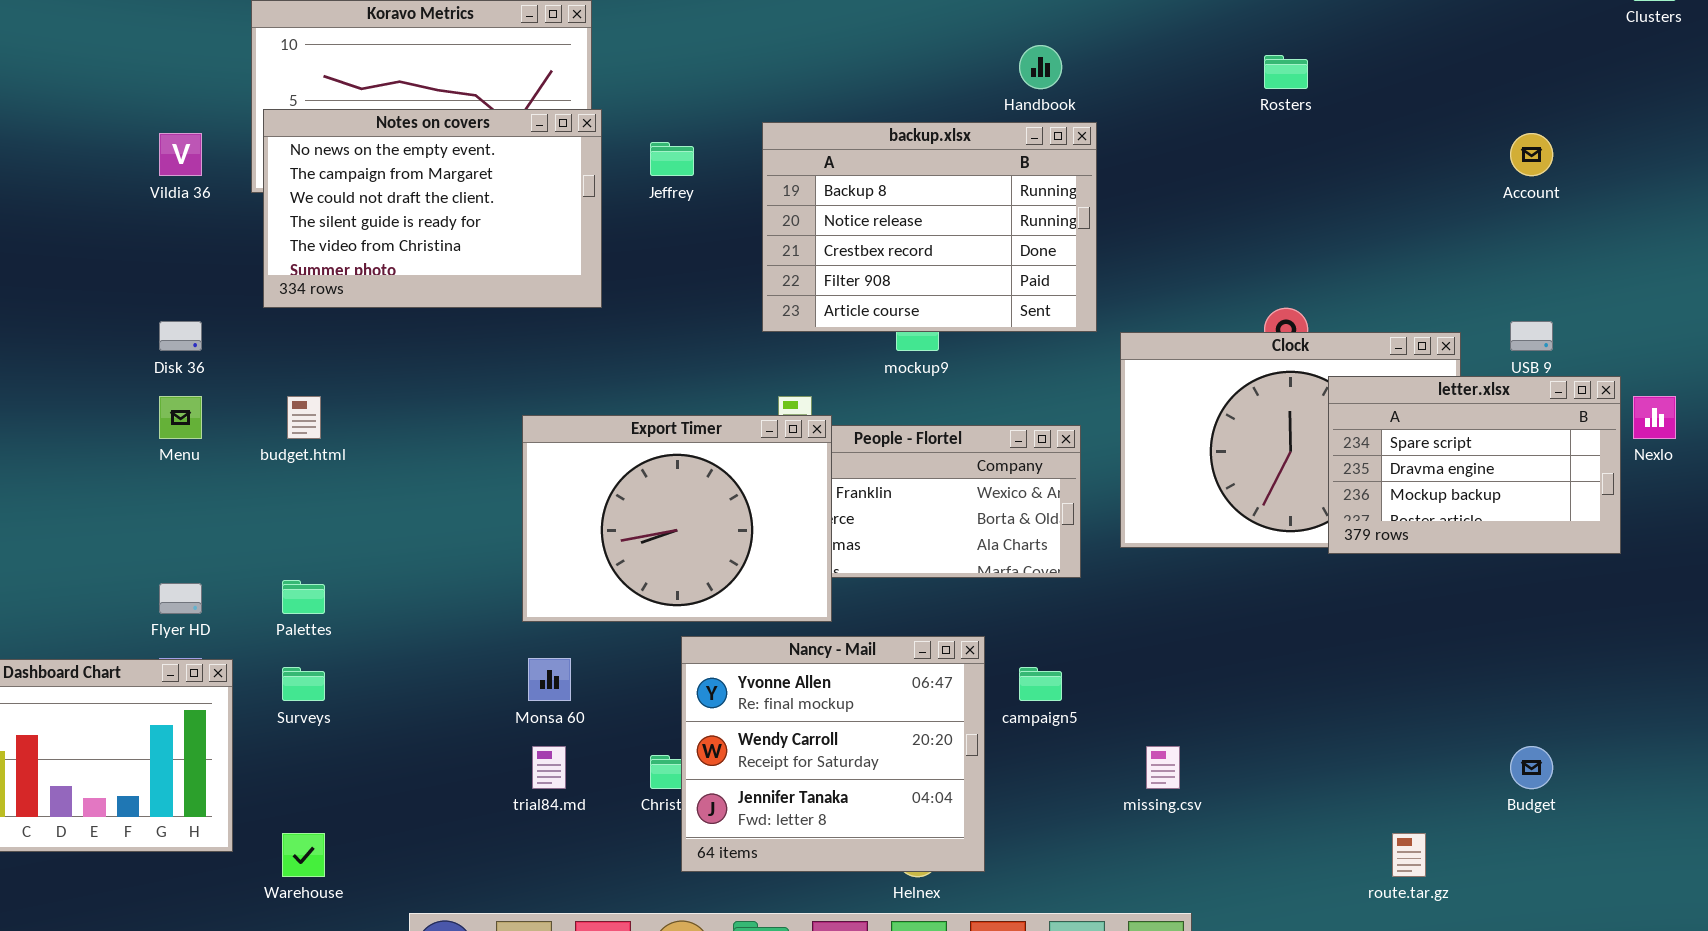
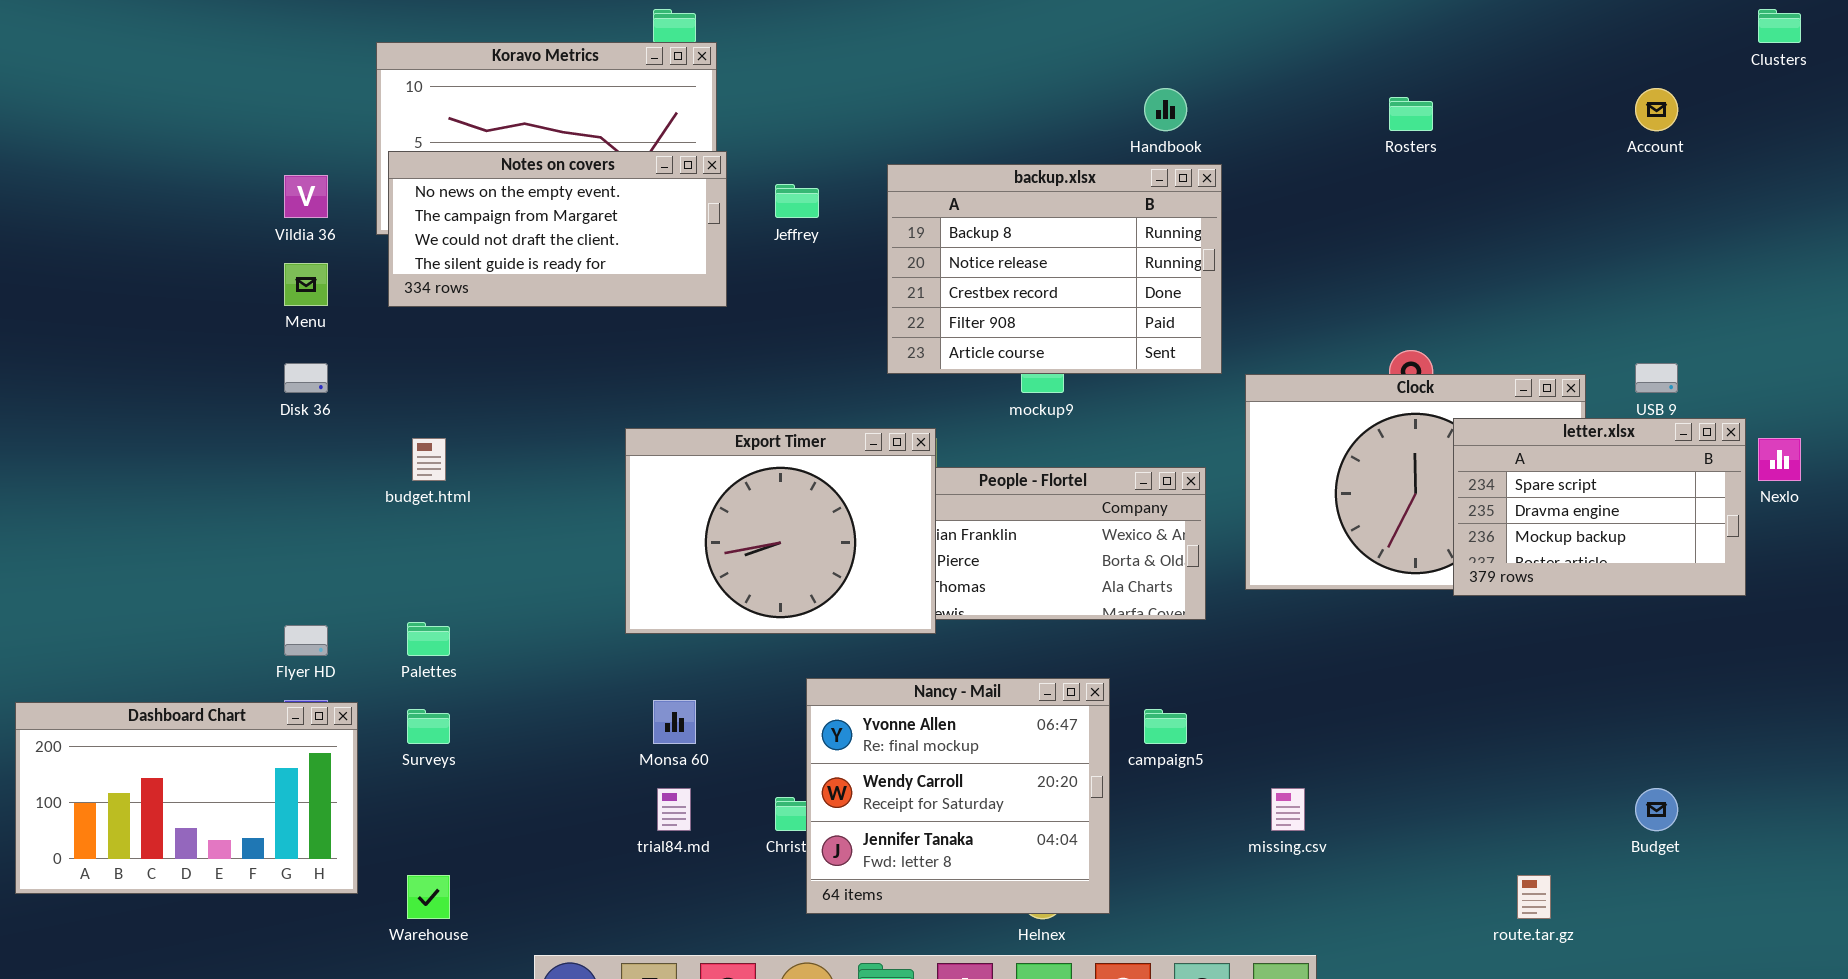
Notes on covers: [263,109,602,308] -> [388,151,727,307], resized
Account: [1510,133,1553,176] -> [1635,88,1678,131], moved
Menu: [159,396,202,439] -> [284,263,328,306], moved
Export Timer: [522,415,832,622] -> [625,428,936,634], moved

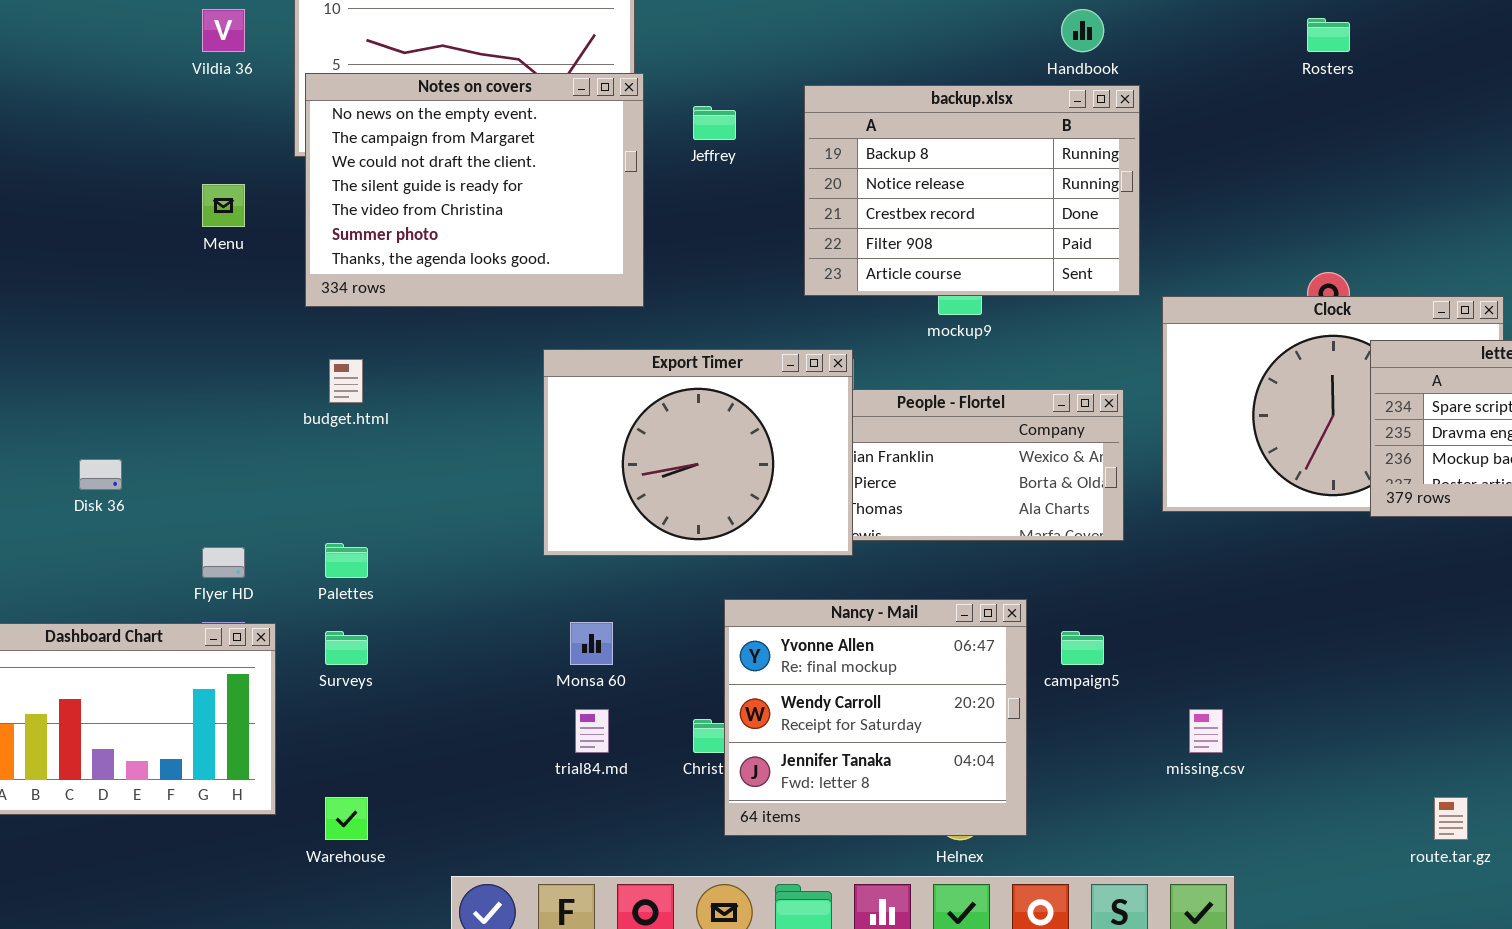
Notes on covers: [388,151,727,307] -> [305,73,644,307], resized
Vildia 36: [284,175,328,218] -> [202,9,245,52], moved
Disk 36: [284,363,328,393] -> [79,459,122,490], moved

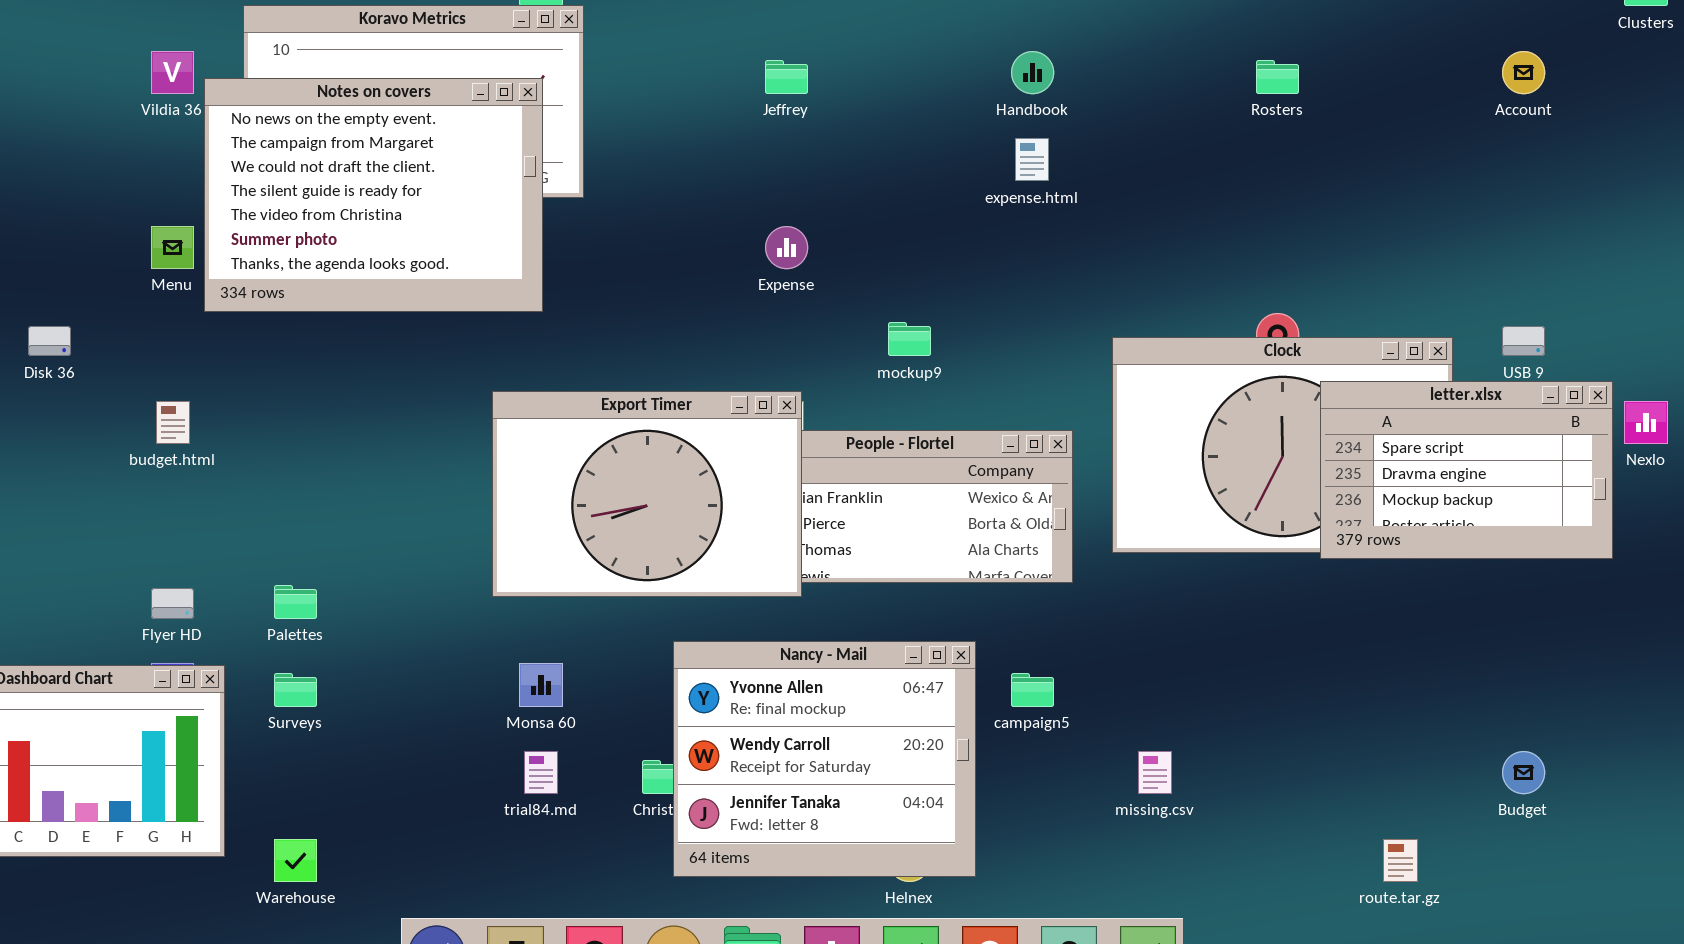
Notes on covers: [305,73,644,307] -> [204,78,543,312], moved
backup.xlsx: [804,85,1140,296] -> none, closed
Jeffrey: [693,106,736,140] -> [765,60,808,94], moved
budget.html: [329,359,363,403] -> [156,401,190,444], moved
Disk 36: [79,459,122,490] -> [28,326,71,356], moved

